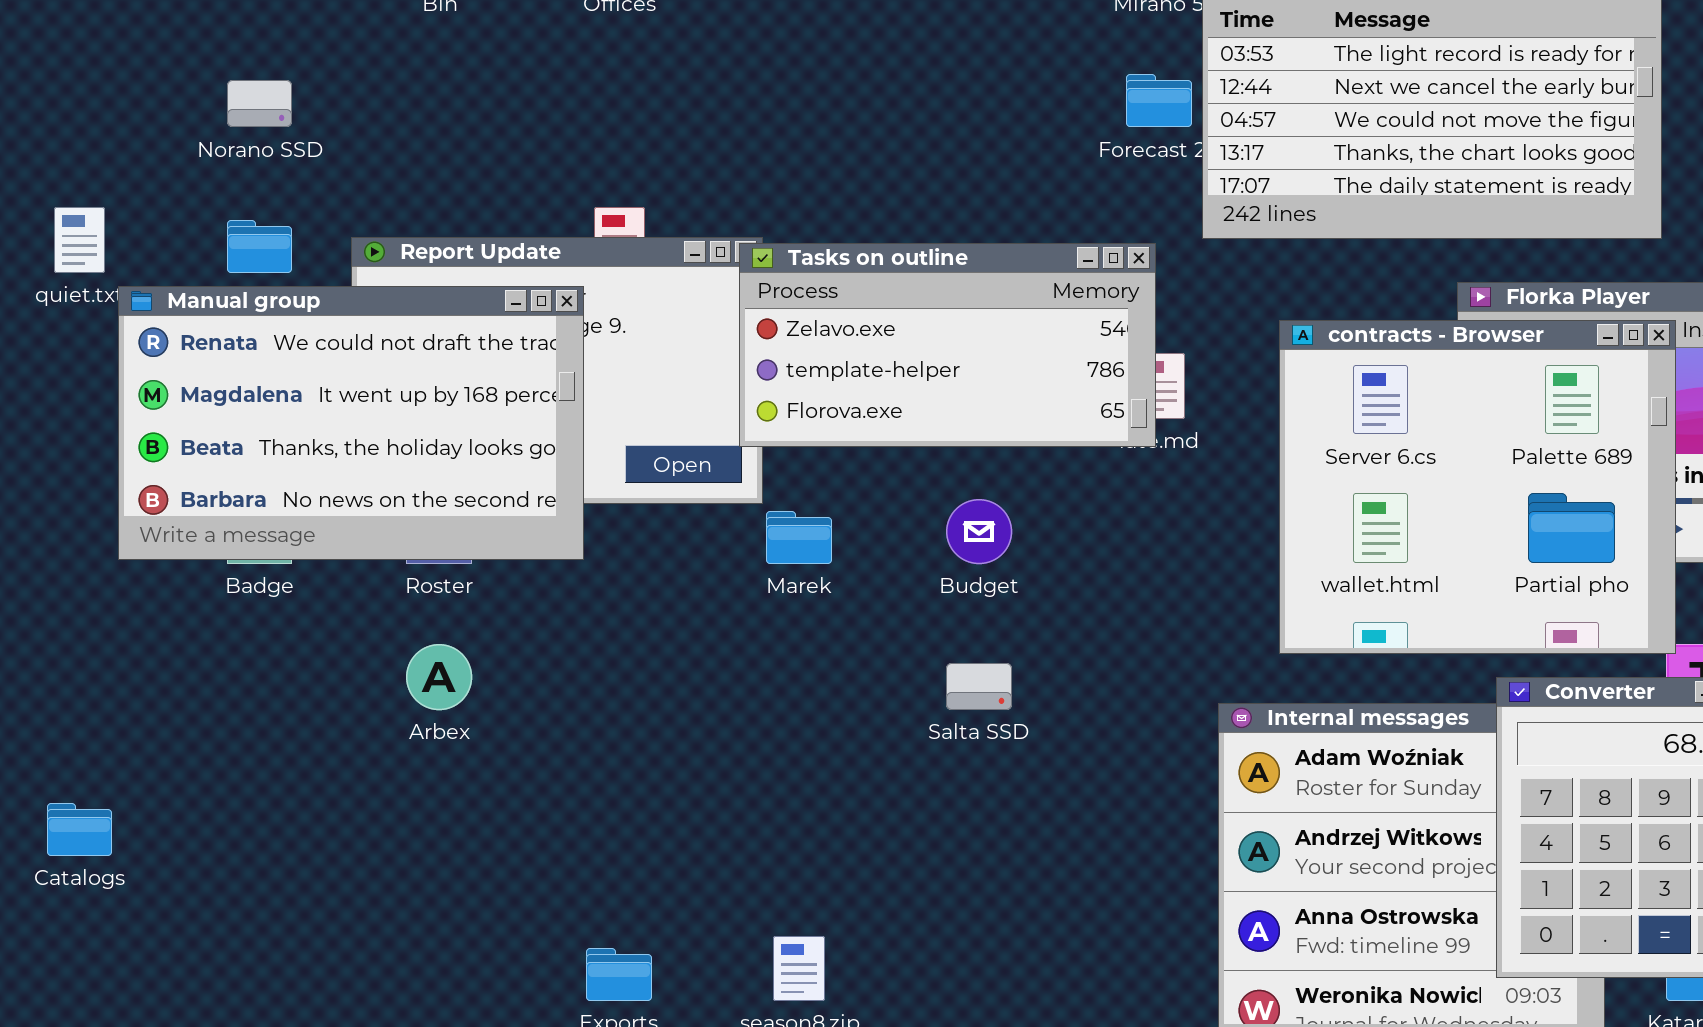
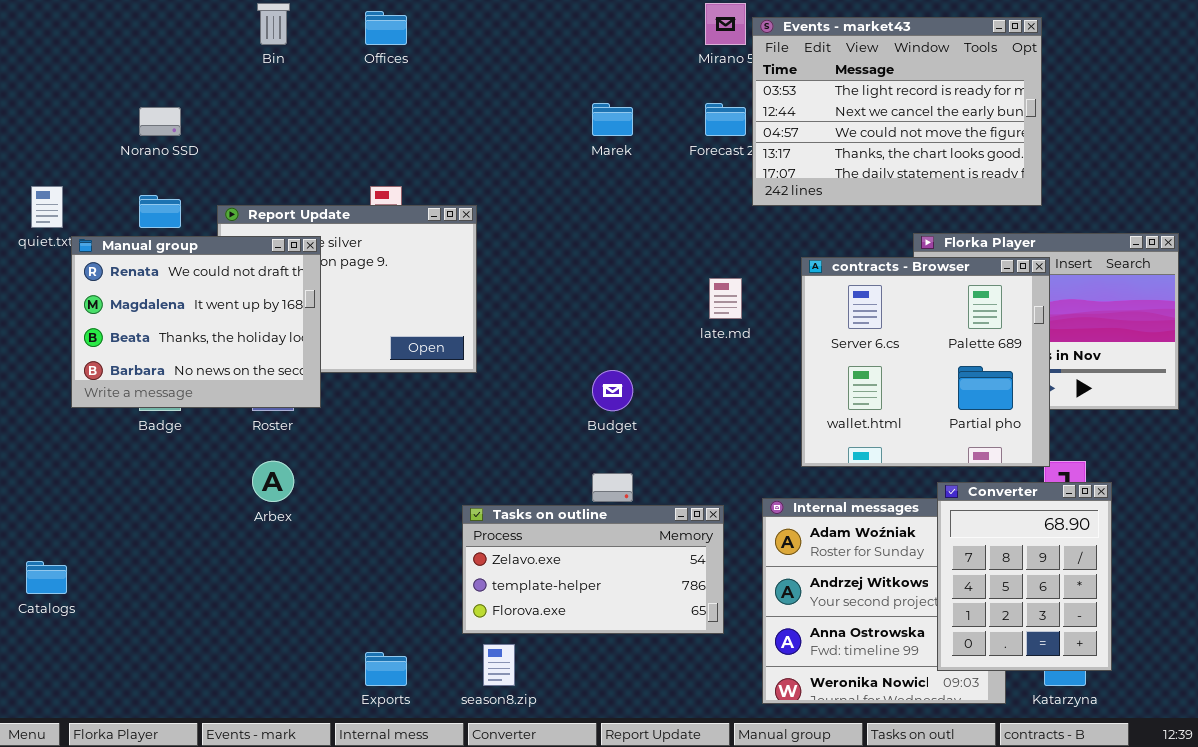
Tasks on outline: [739,243,1156,447] -> [462,505,724,634], moved
Manual group: [118,286,584,560] -> [71,236,321,408], resized
Marek: [766,511,832,564] -> [592,103,633,136], moved

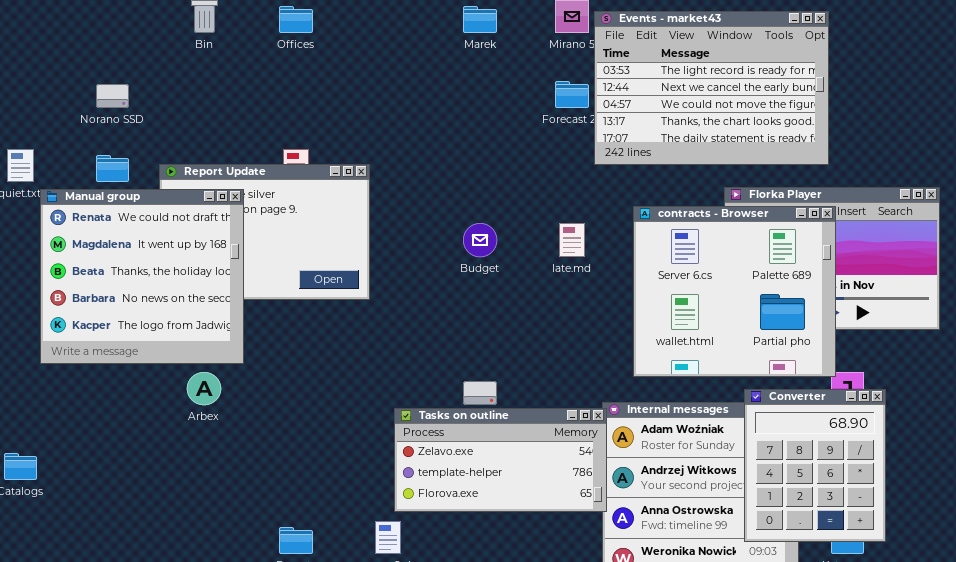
Marek: [592,103,633,136] -> [463,6,497,33], moved
Manual group: [71,236,321,408] -> [40,189,244,364], resized
Budget: [592,370,633,411] -> [463,223,497,257], moved
Tasks on outline: [462,505,724,634] -> [394,408,607,512], moved

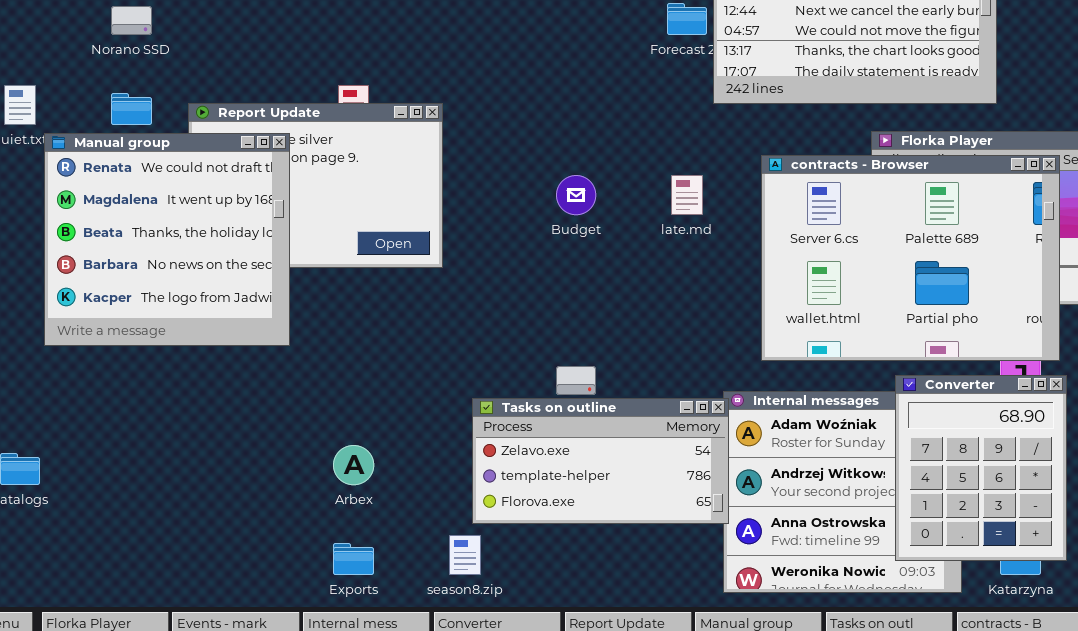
contracts - Browser: [633,206,836,377] -> [761,155,1060,361], resized
Arbex: [187,372,221,405] -> [333,445,374,485], moved

